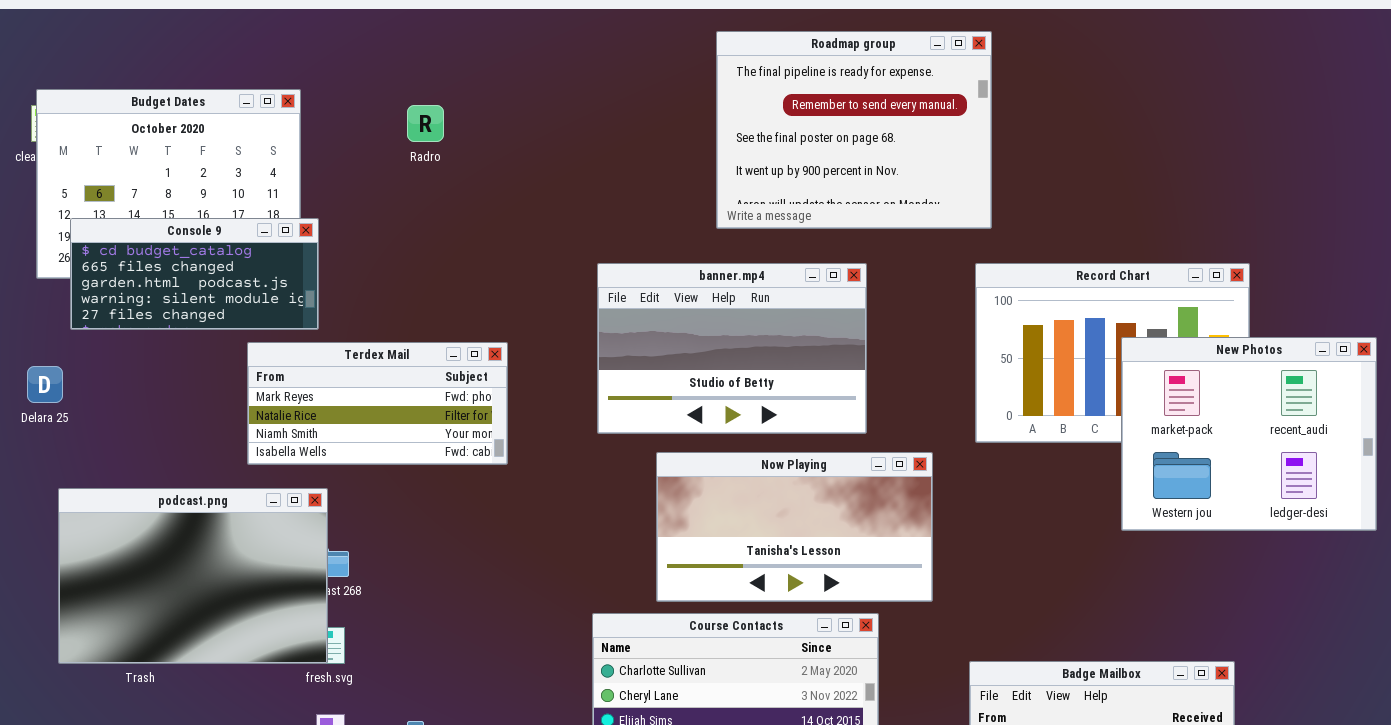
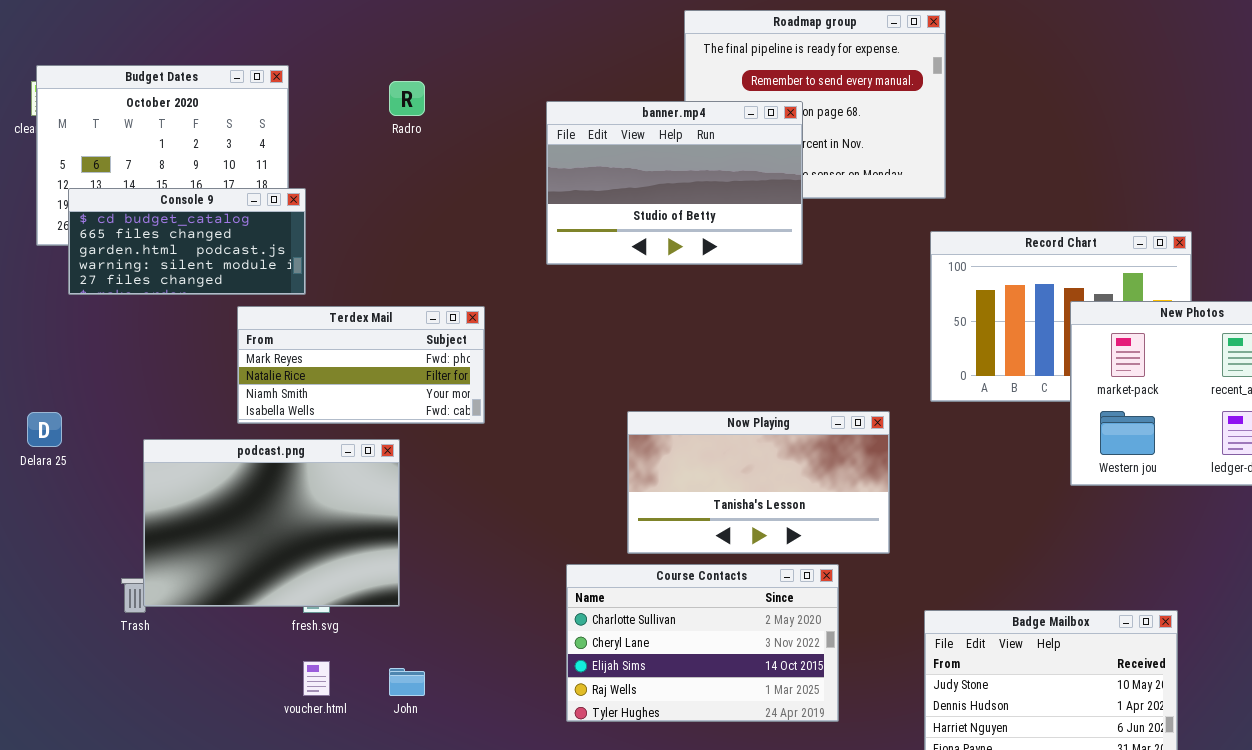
banner.mp4: [597,263,867,434] -> [546,101,803,265], moved
Delara 25: [27,366,63,403] -> [27,412,62,447], moved
podcast.png: [58,488,328,664] -> [143,439,400,607], moved

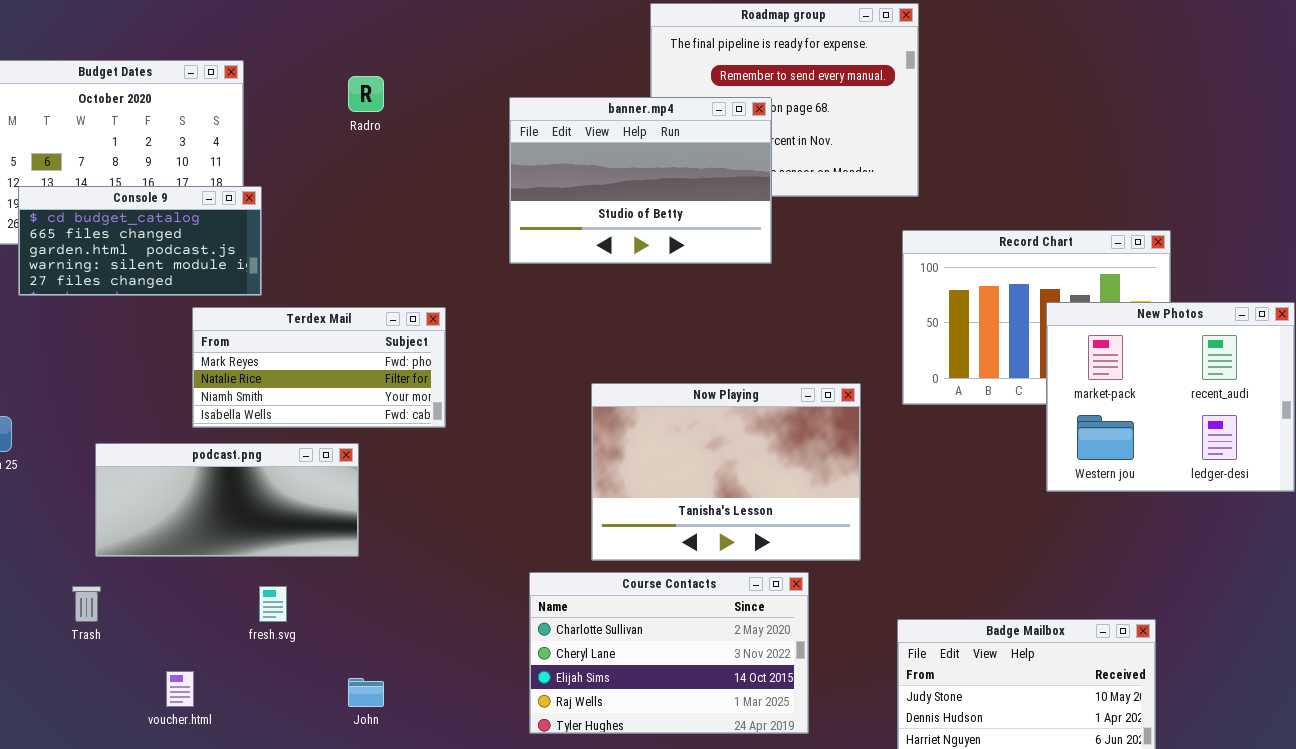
Now Playing: [627,411,890,554] -> [591,383,861,561], resized
podcast.png: [143,439,400,607] -> [95,443,359,557], resized
voucher.html: [303,661,330,696] -> [166,671,194,707], moved

